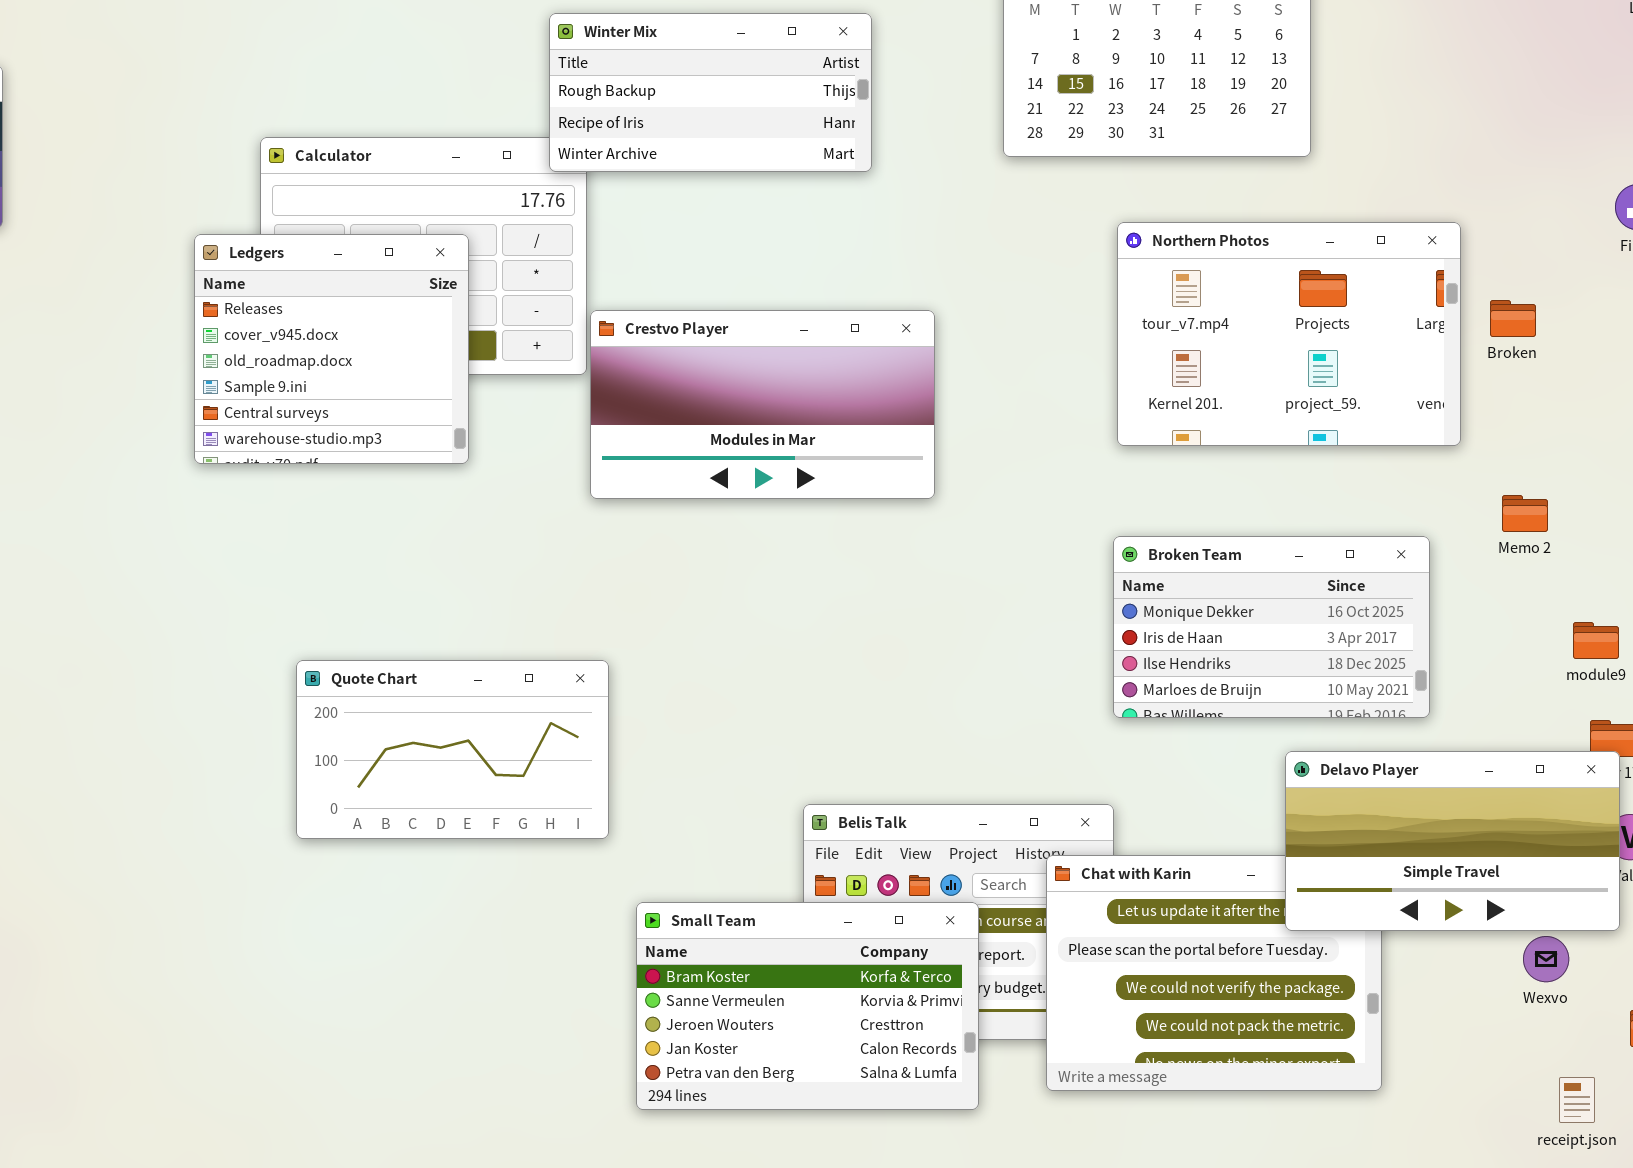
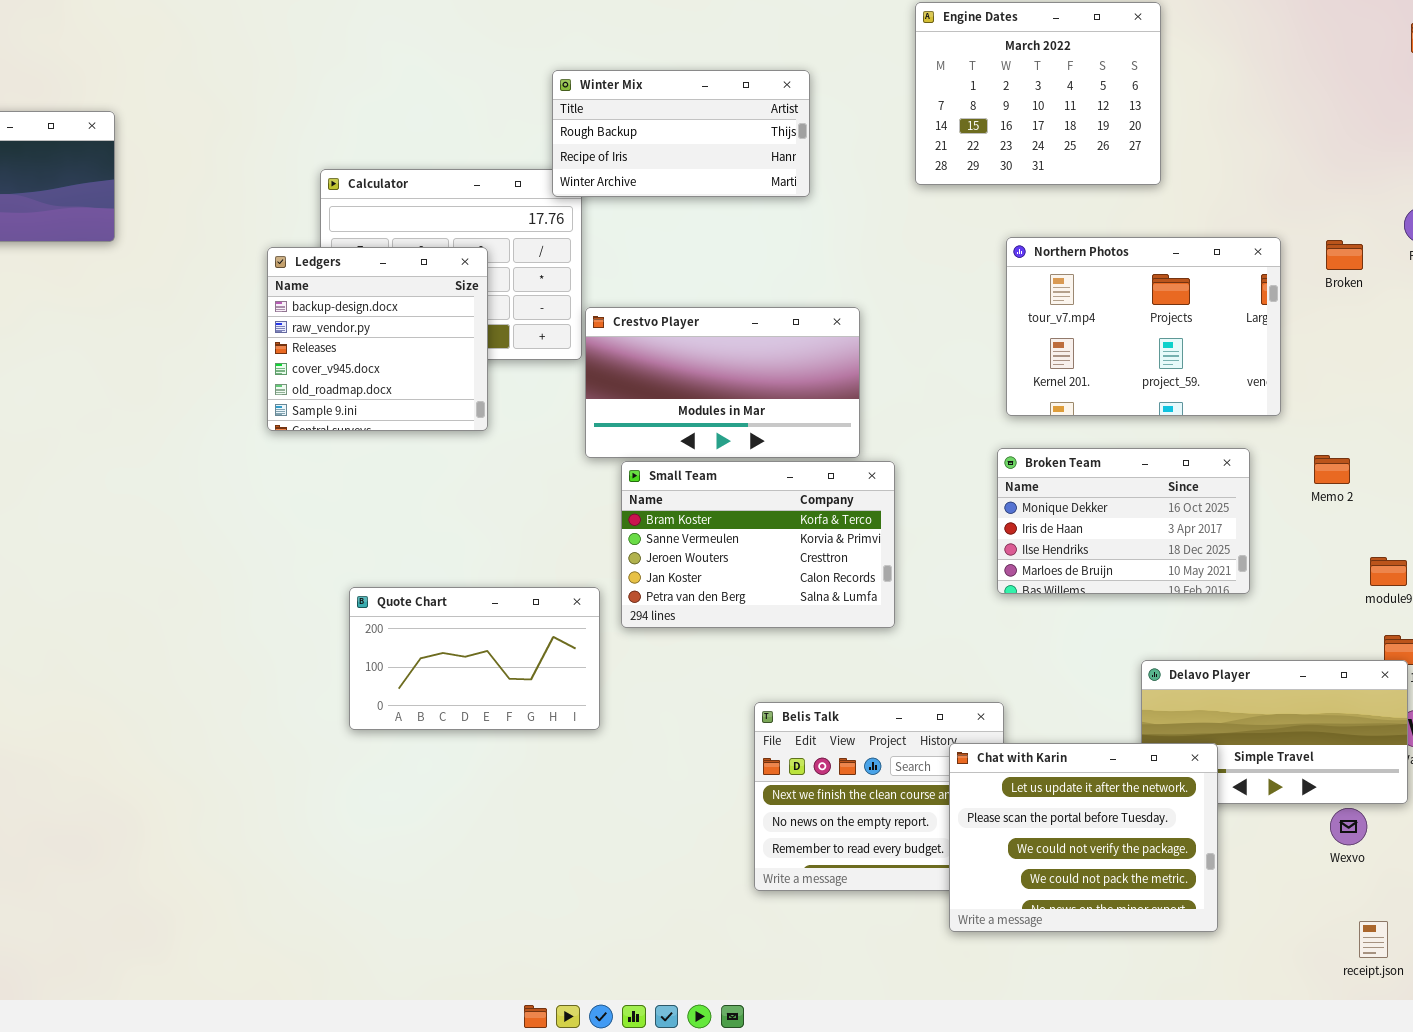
Ledgers: [194,234,469,464] -> [267,247,488,431], scrolled up 2 rows
Broken: [1490,300,1536,337] -> [1326,240,1363,270], moved
Broken Team: [1113,536,1430,718] -> [997,448,1250,594], moved
Chat with Karin: [1046,855,1382,1091] -> [949,743,1218,932], raised
Small Team: [636,902,979,1110] -> [621,461,895,628], moved

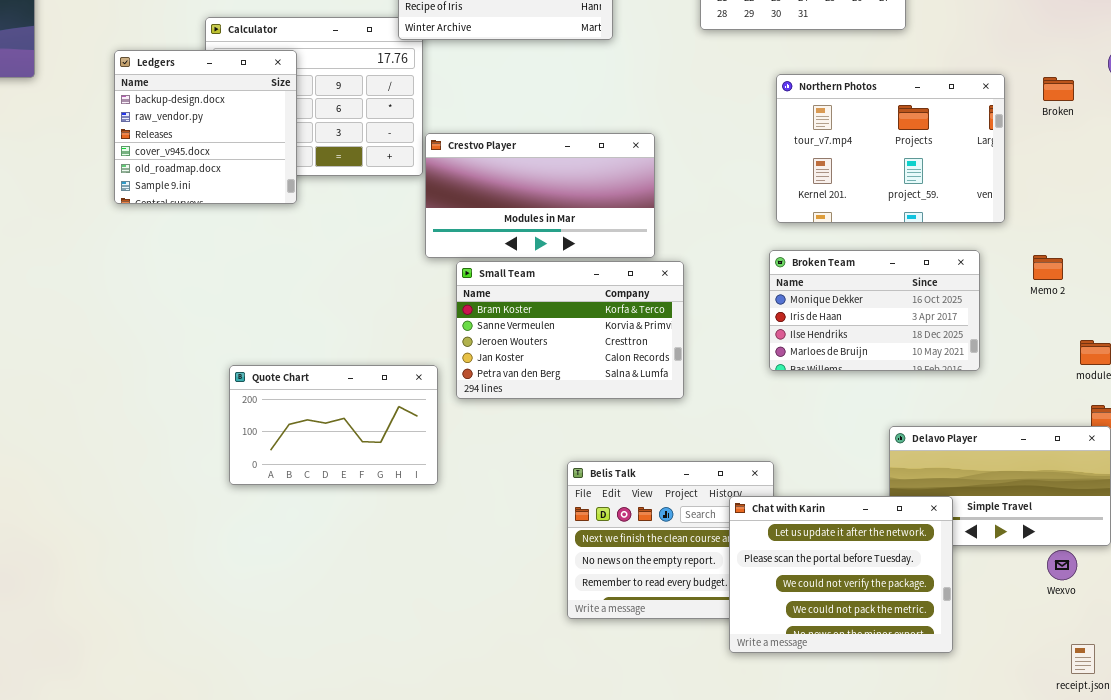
Ledgers: [267,247,488,431] -> [114,50,297,204], moved

